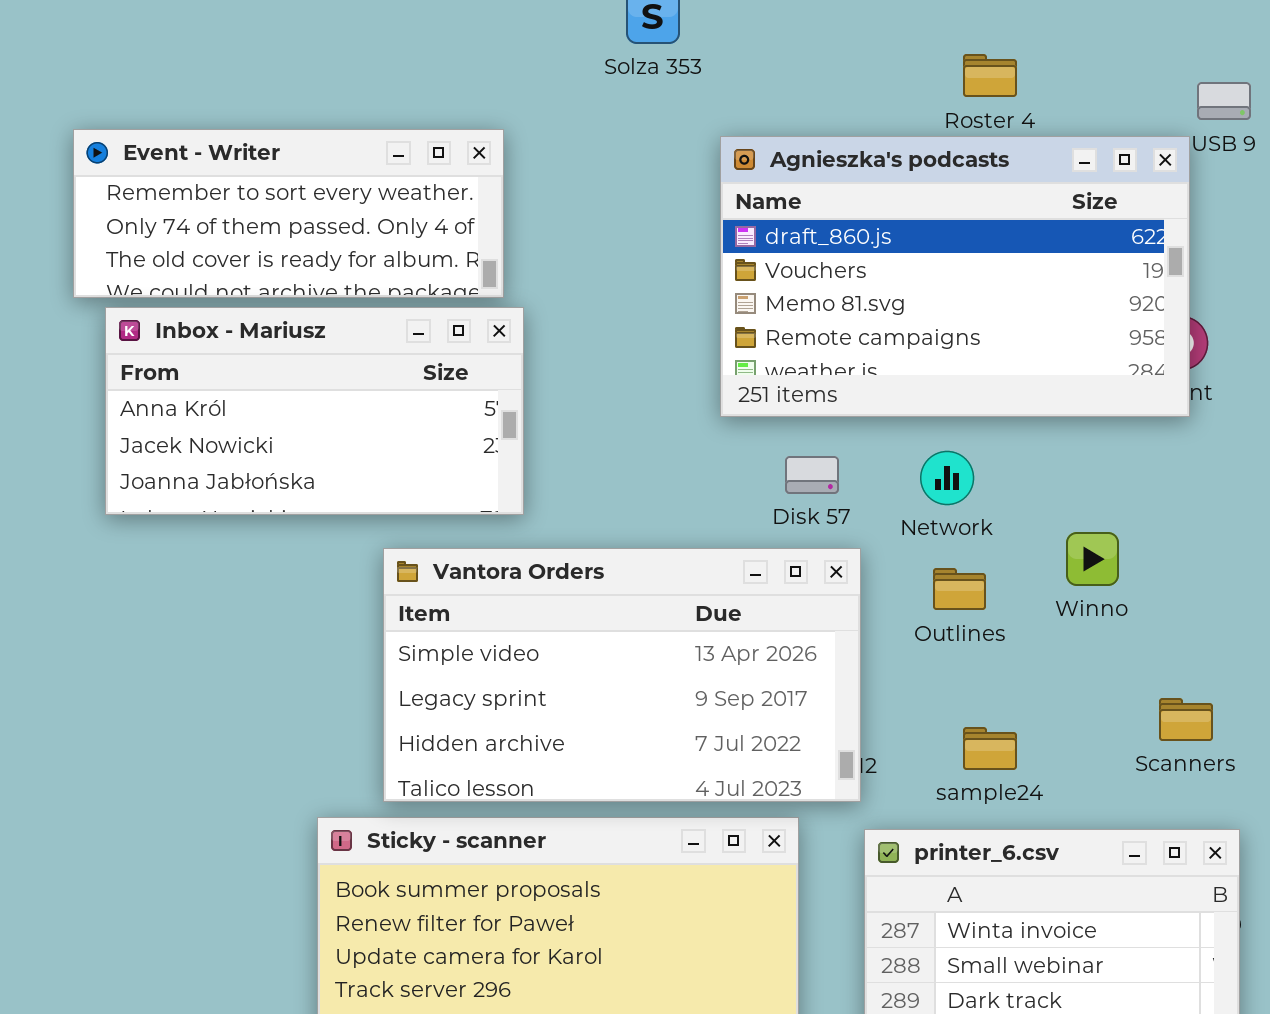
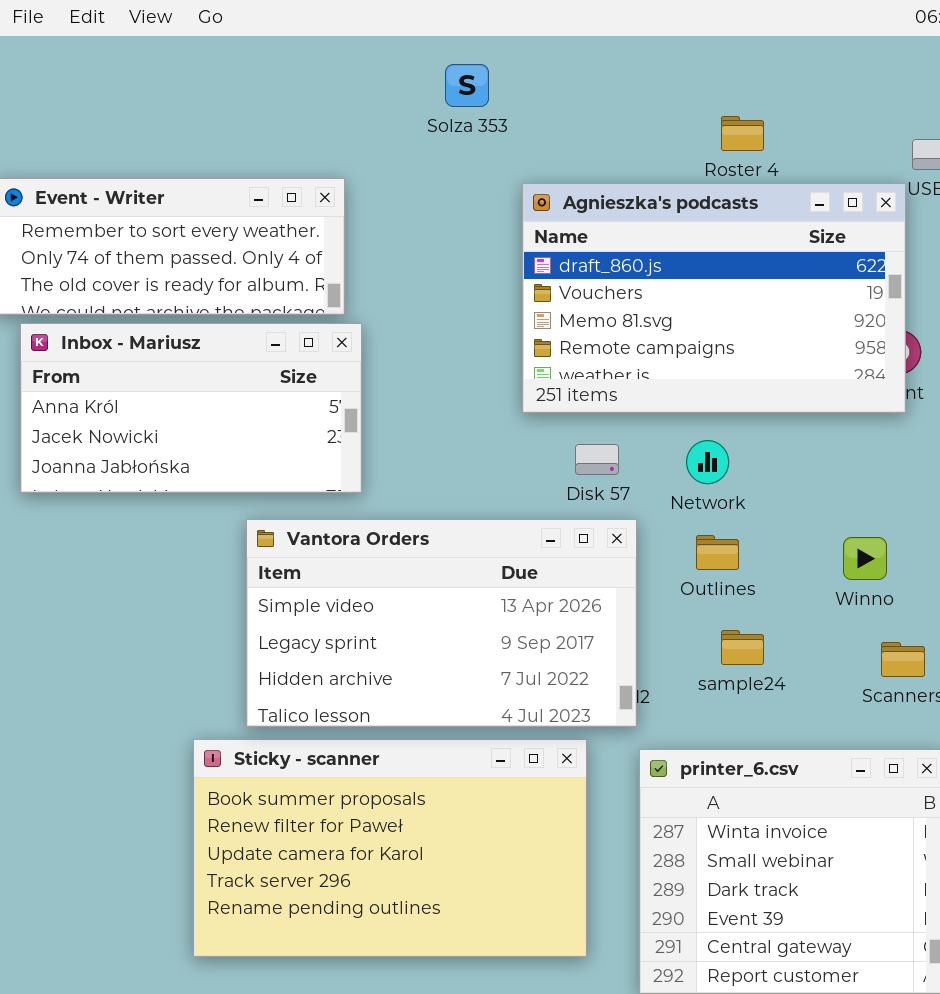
Winno: [1066,532,1119,586] -> [843,537,887,580], moved
sample24: [963,727,1017,770] -> [721,630,764,665], moved

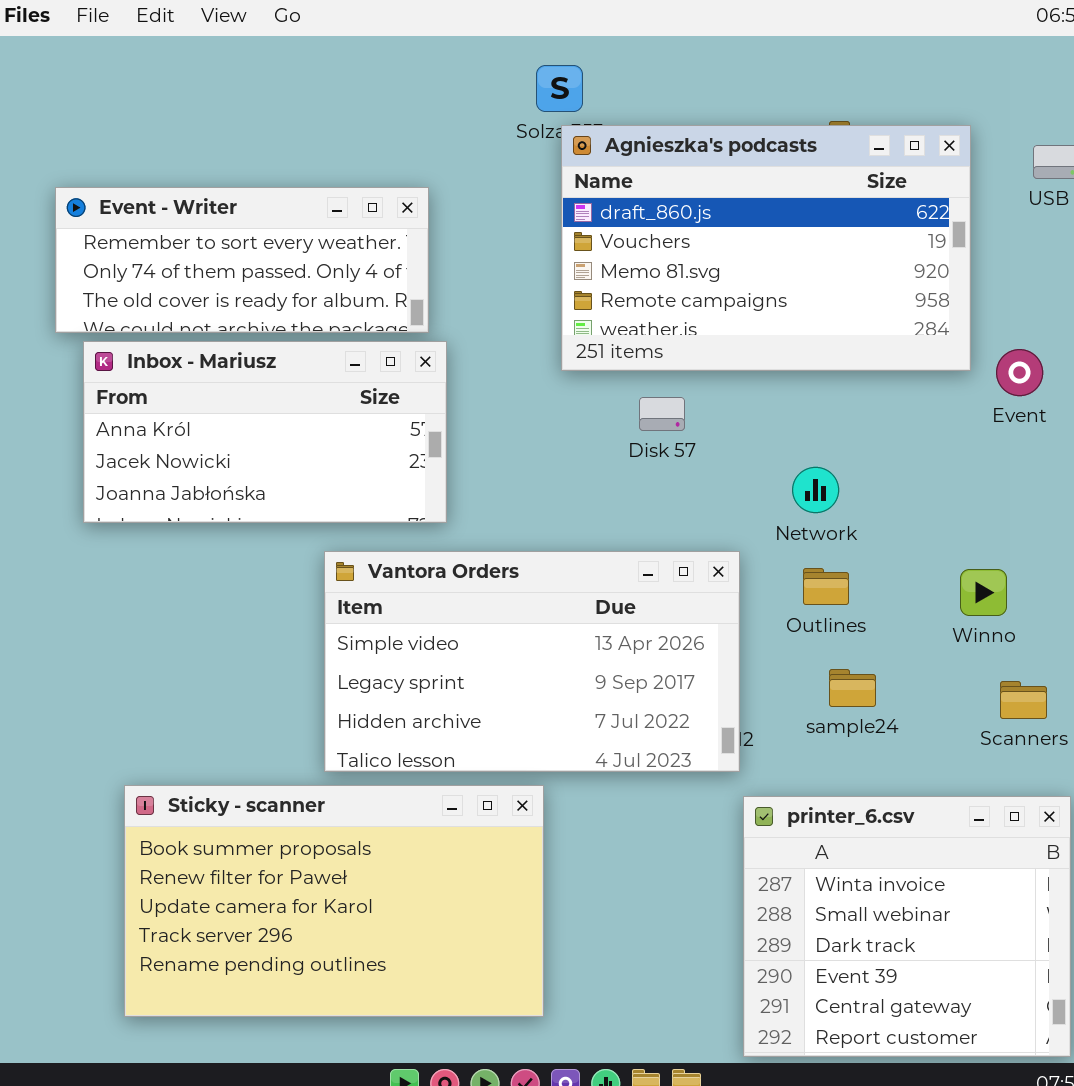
Agnieszka's podcasts: [522,183,906,413] -> [561,125,971,371], moved
Disk 57: [575,444,619,475] -> [639,397,685,431], moved
Sticky - scanner: [193,739,587,957] -> [124,785,544,1017], moved

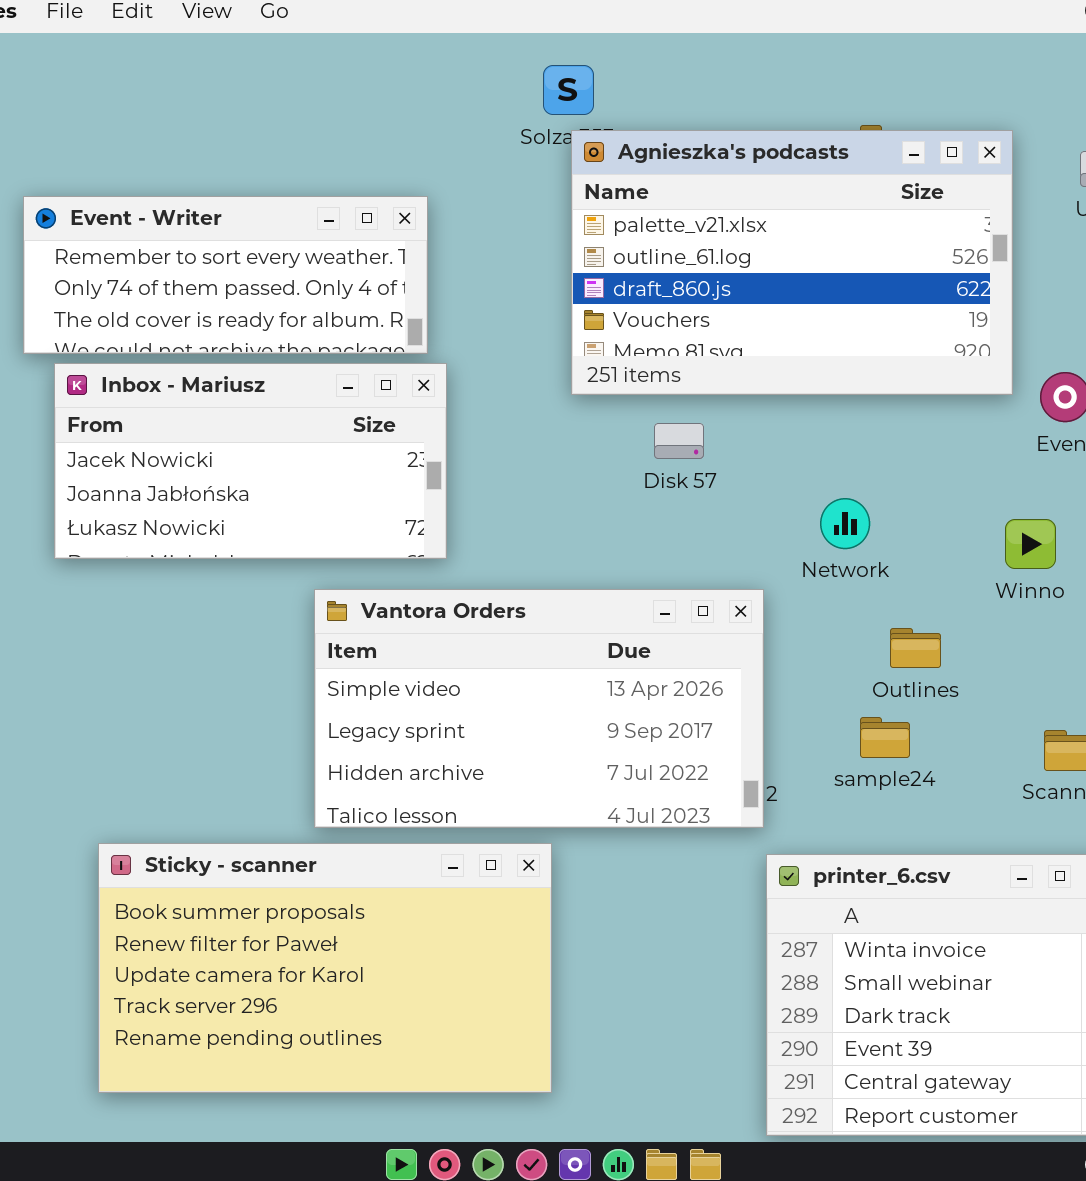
Agnieszka's podcasts: [561,125,971,371] -> [571,130,1013,395], scrolled up 2 rows
Inbox - Mariusz: [83,341,447,523] -> [54,363,447,559], scrolled down 1 row
Outlines: [803,568,849,605] -> [890,628,941,668], moved
Winno: [960,569,1007,616] -> [1005,519,1056,569], moved

